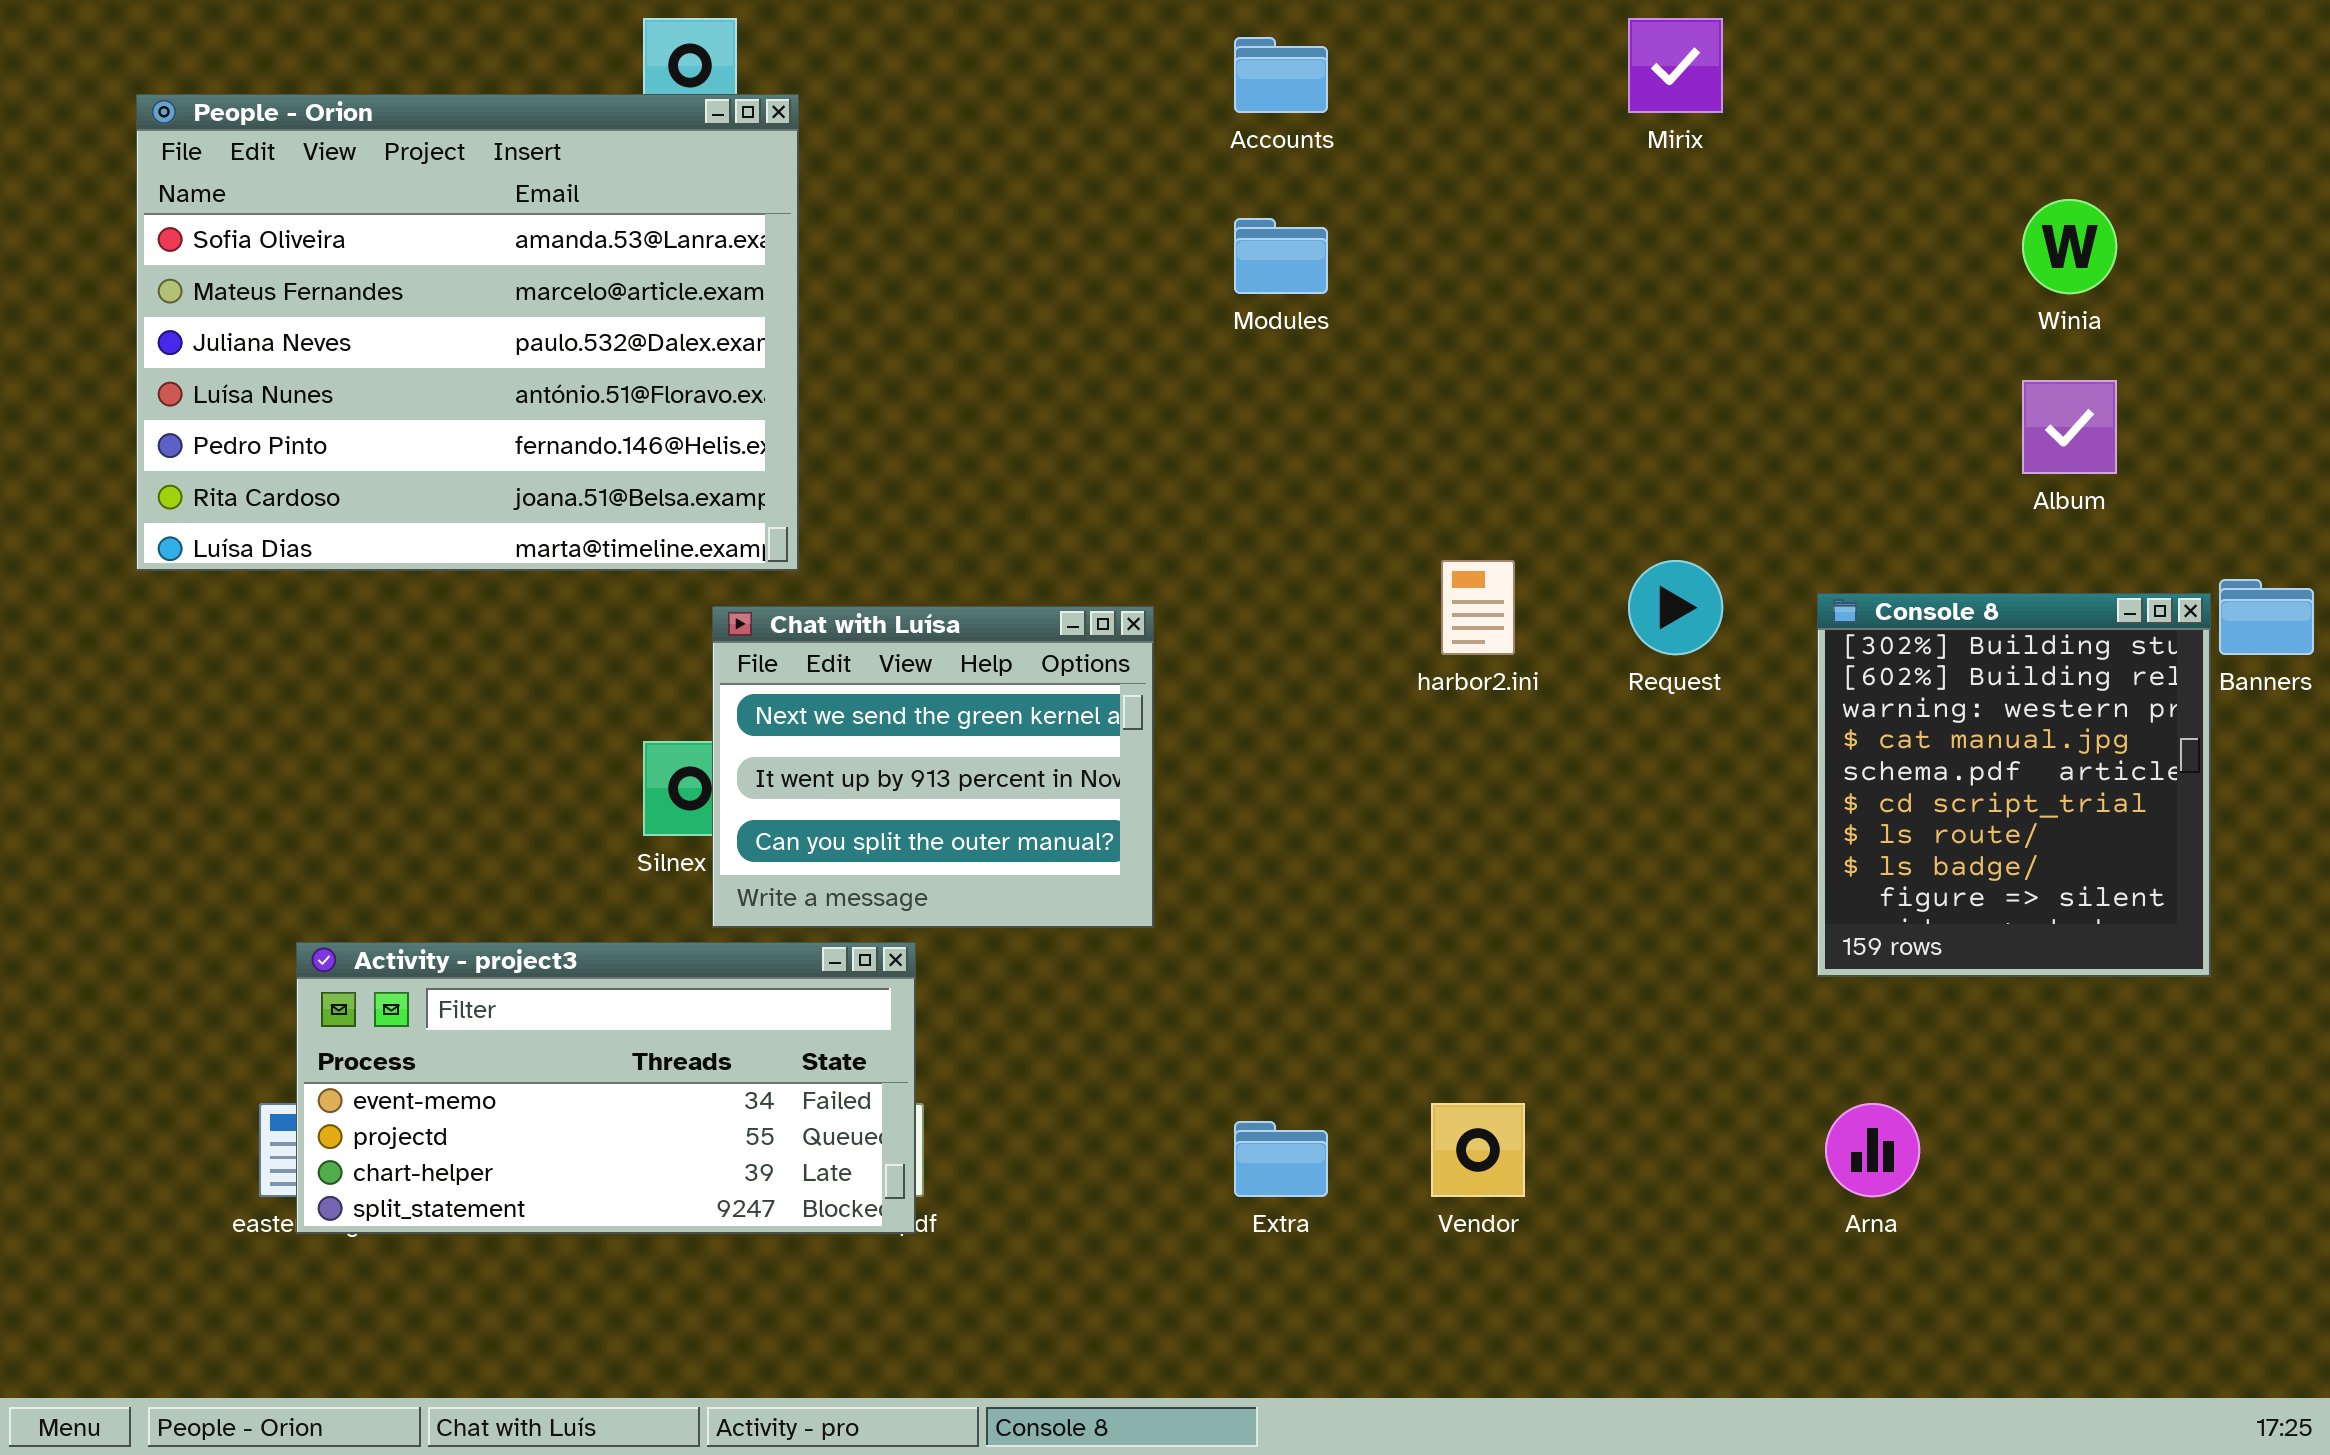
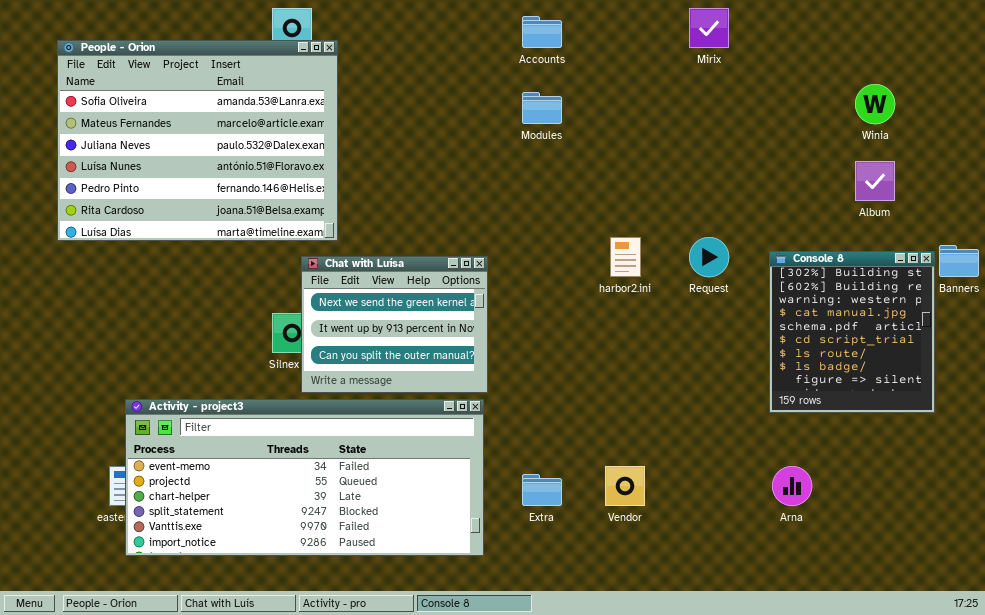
Activity - project3: [296,942,916,1234] -> [125,399,484,556], resized

